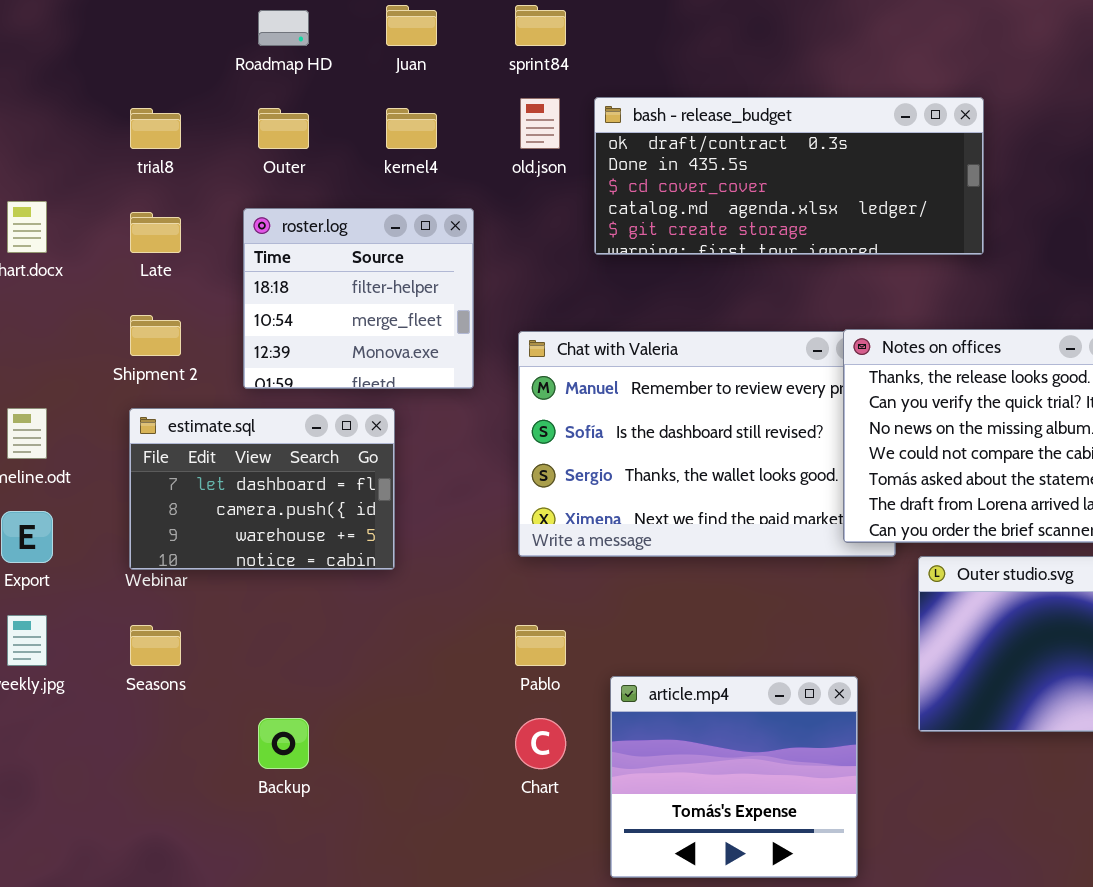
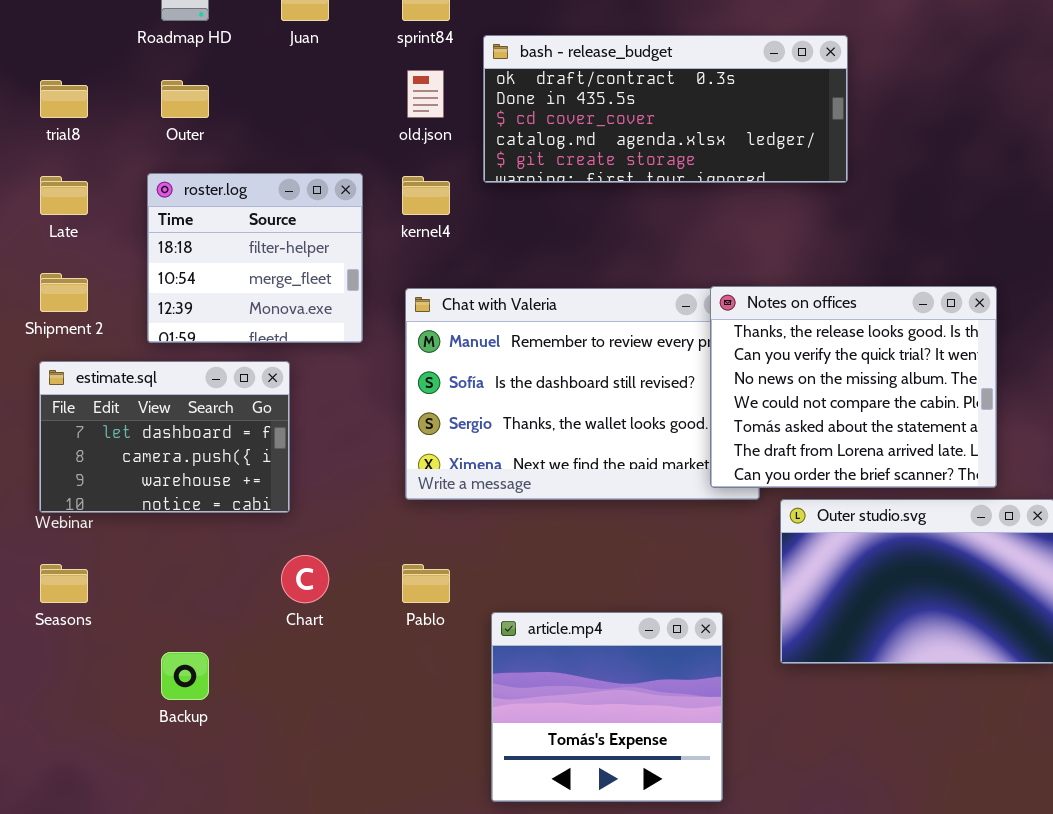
bash - release_budget: [594,97,984,255] -> [483,35,848,183], moved
kernel4: [386,108,437,149] -> [402,176,450,215], moved
Chart: [515,718,566,769] -> [281,555,329,603], moved

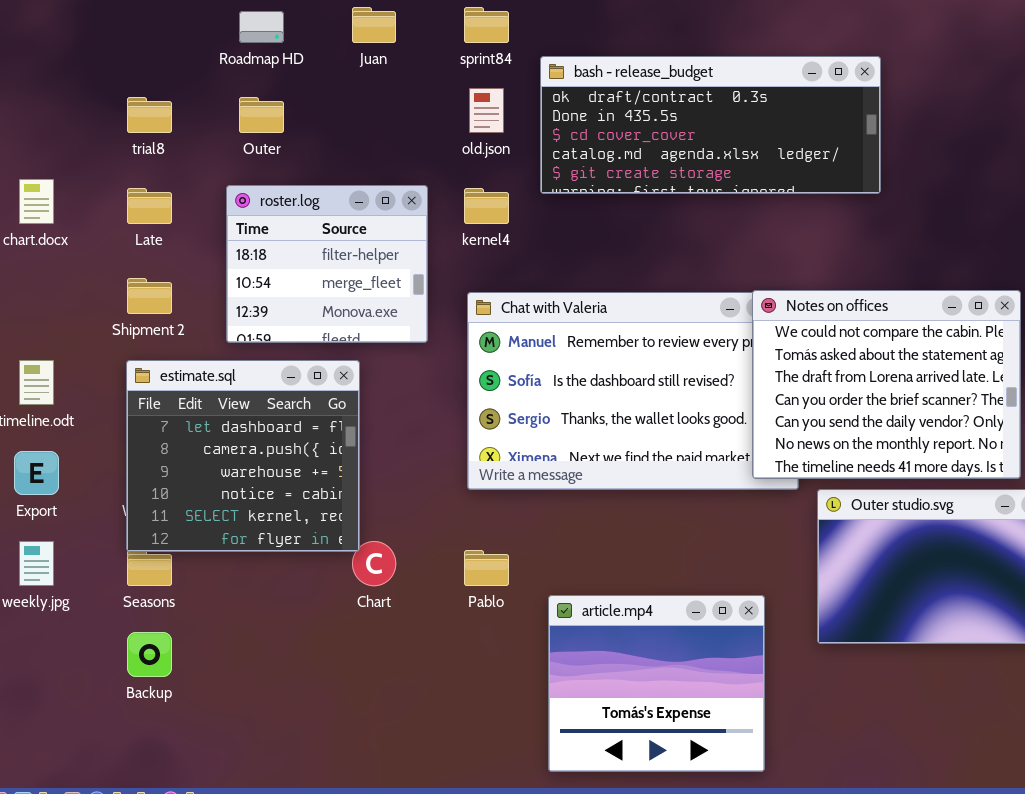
Notes on offices: [710,286,997,488] -> [752,290,1021,479], scrolled down 3 rows
estimate.sql: [39,361,290,513] -> [126,360,360,552], resized
Backup: [161,652,209,700] -> [127,632,172,677], moved

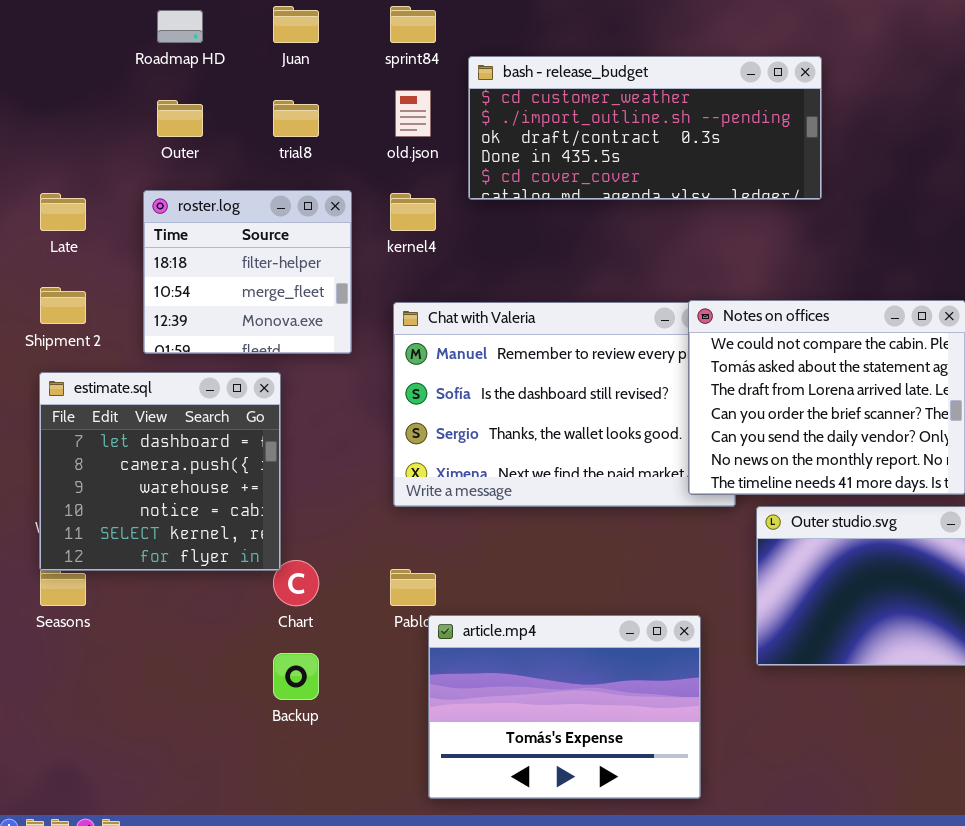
bash - release_budget: [540,56,881,194] -> [468,56,822,200], scrolled up 2 rows
trial8: [127,97,172,133] -> [273,100,319,137], moved
article.mp4: [548,595,765,772] -> [428,615,701,799], resized
Backup: [127,632,172,677] -> [273,653,319,700], moved

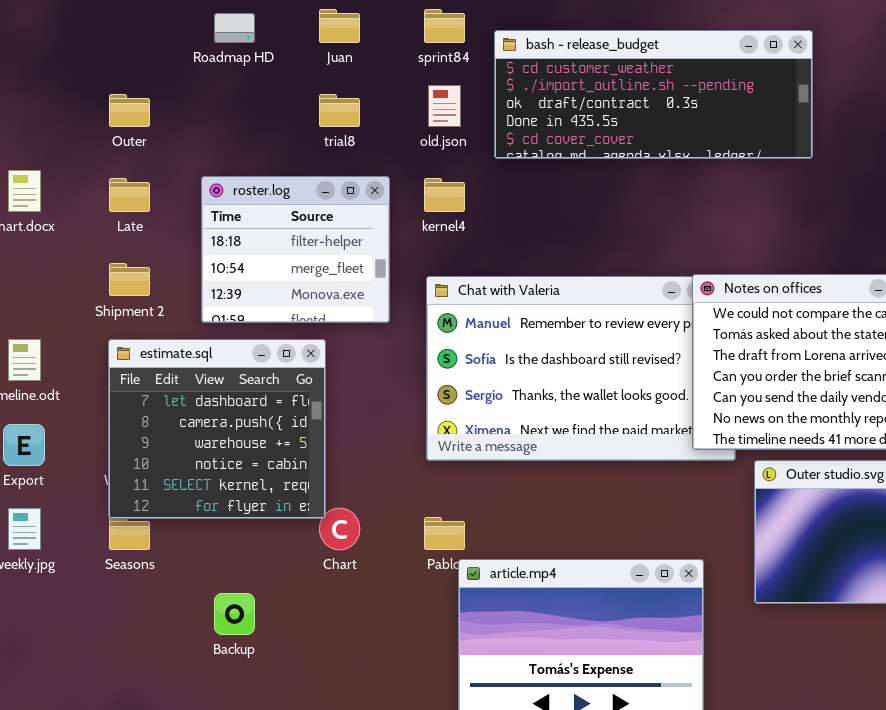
bash - release_budget: [468,56,822,200] -> [494,30,813,159], moved
Outer: [157,100,203,137] -> [109,94,150,127], moved
Backup: [273,653,319,700] -> [214,593,255,635], moved

